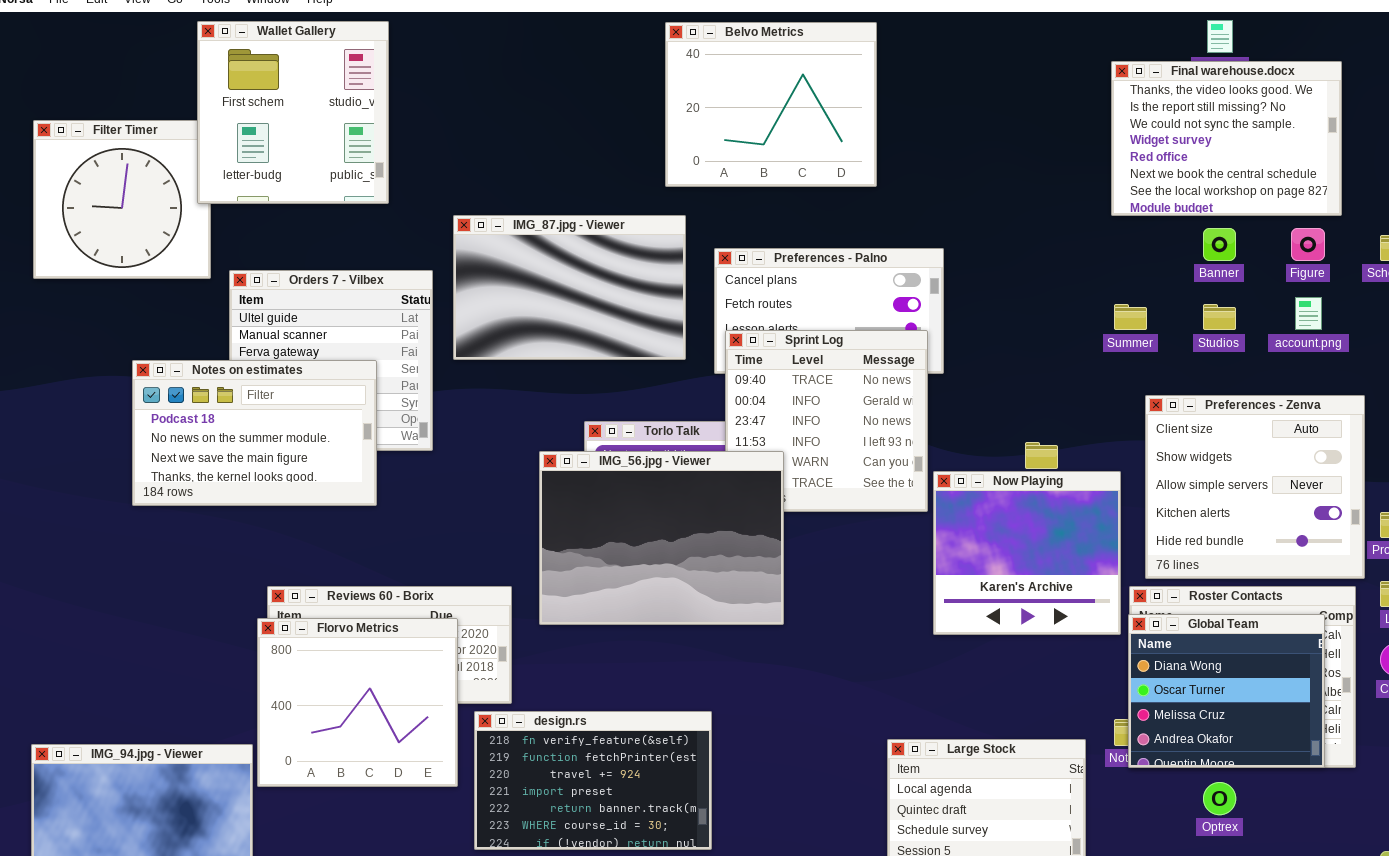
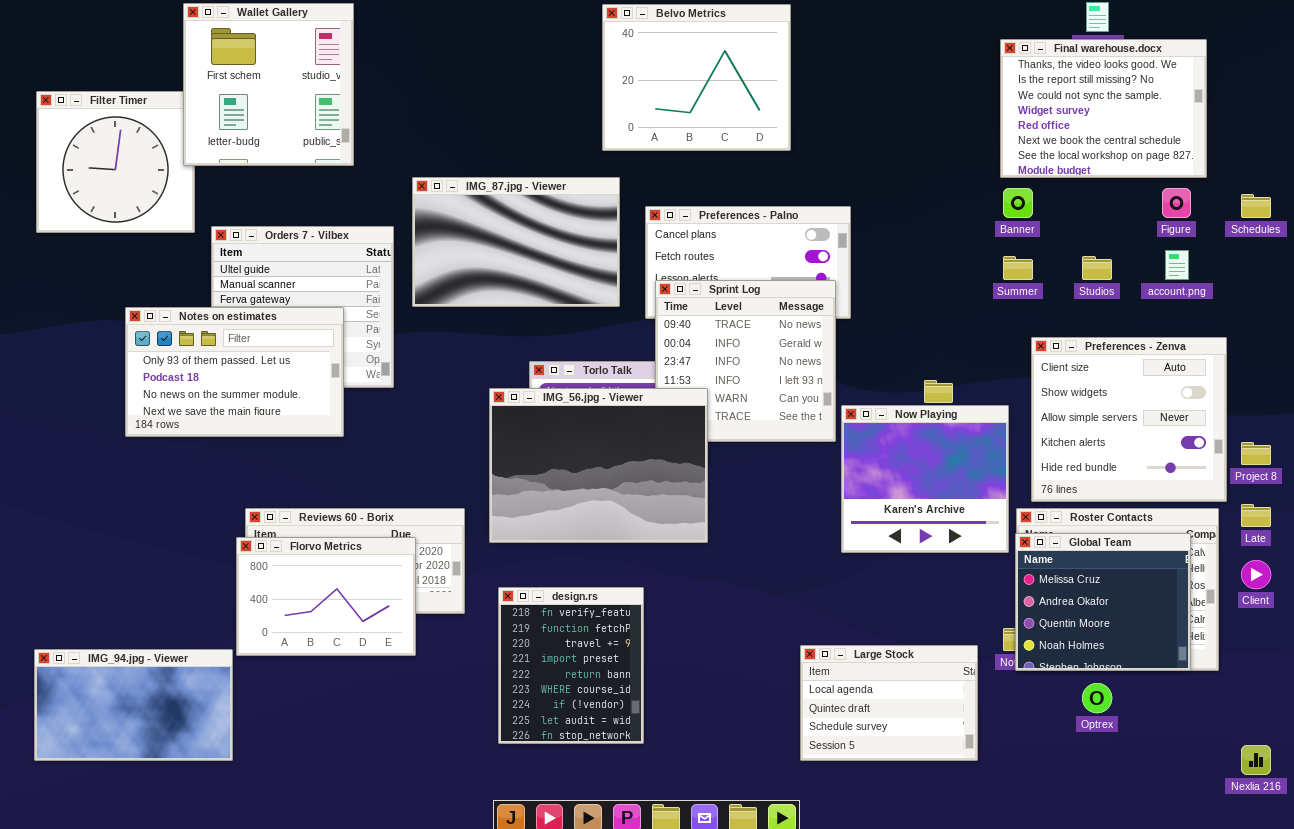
Banner: [1203,228,1236,261] -> [1003,188,1033,218], moved
Notes on estimates: [132,360,377,506] -> [125,307,344,437], scrolled up 1 row
Global Team: [1128,614,1325,768] -> [1015,533,1191,671], scrolled down 2 rows
Florvo Metrics: [257,618,458,787] -> [236,537,416,656], resized
design.rs: [474,711,712,850] -> [498,587,644,744], resized

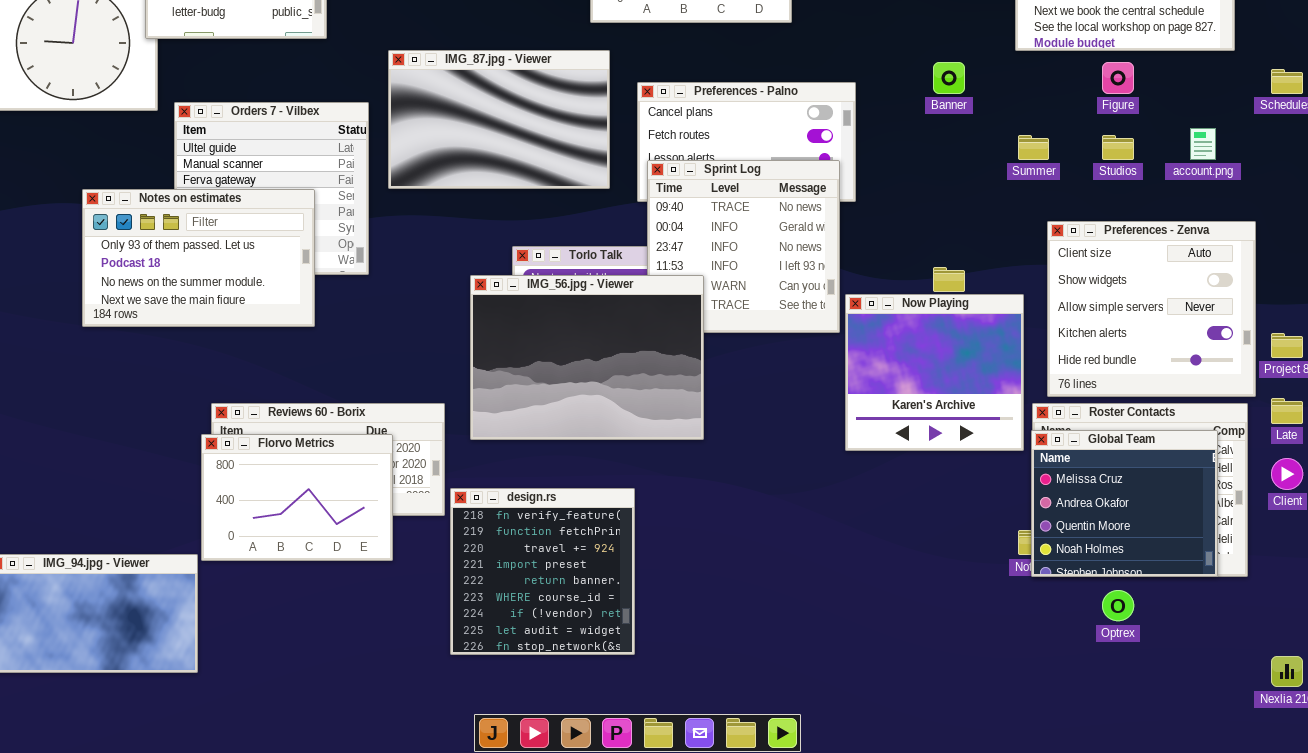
Banner: [1003,188,1033,218] -> [933,62,965,94], moved
Figure: [1162,188,1191,218] -> [1102,62,1134,94], moved
design.rs: [498,587,644,744] -> [450,488,635,655], resized
Large Stock: [800,645,978,761] -> none, closed

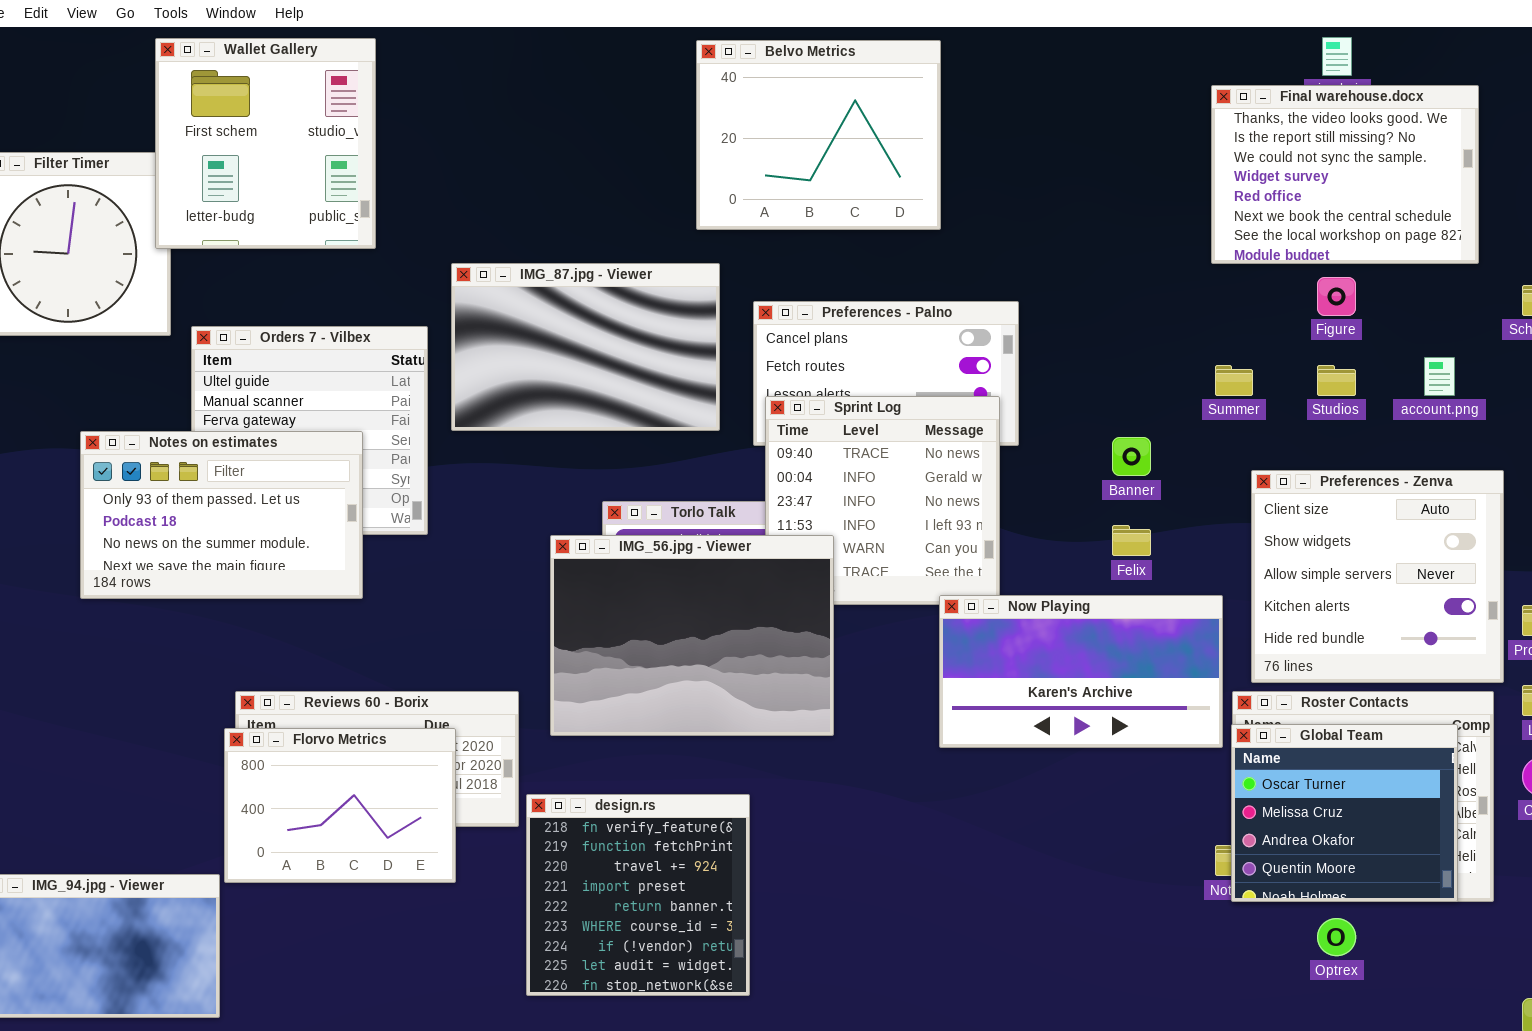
Banner: [933,62,965,94] -> [1112,437,1151,476], moved
Now Playing: [845,294,1024,451] -> [939,595,1223,748], resized
Global Team: [1031,430,1218,577] -> [1231,724,1458,902], scrolled up 1 row

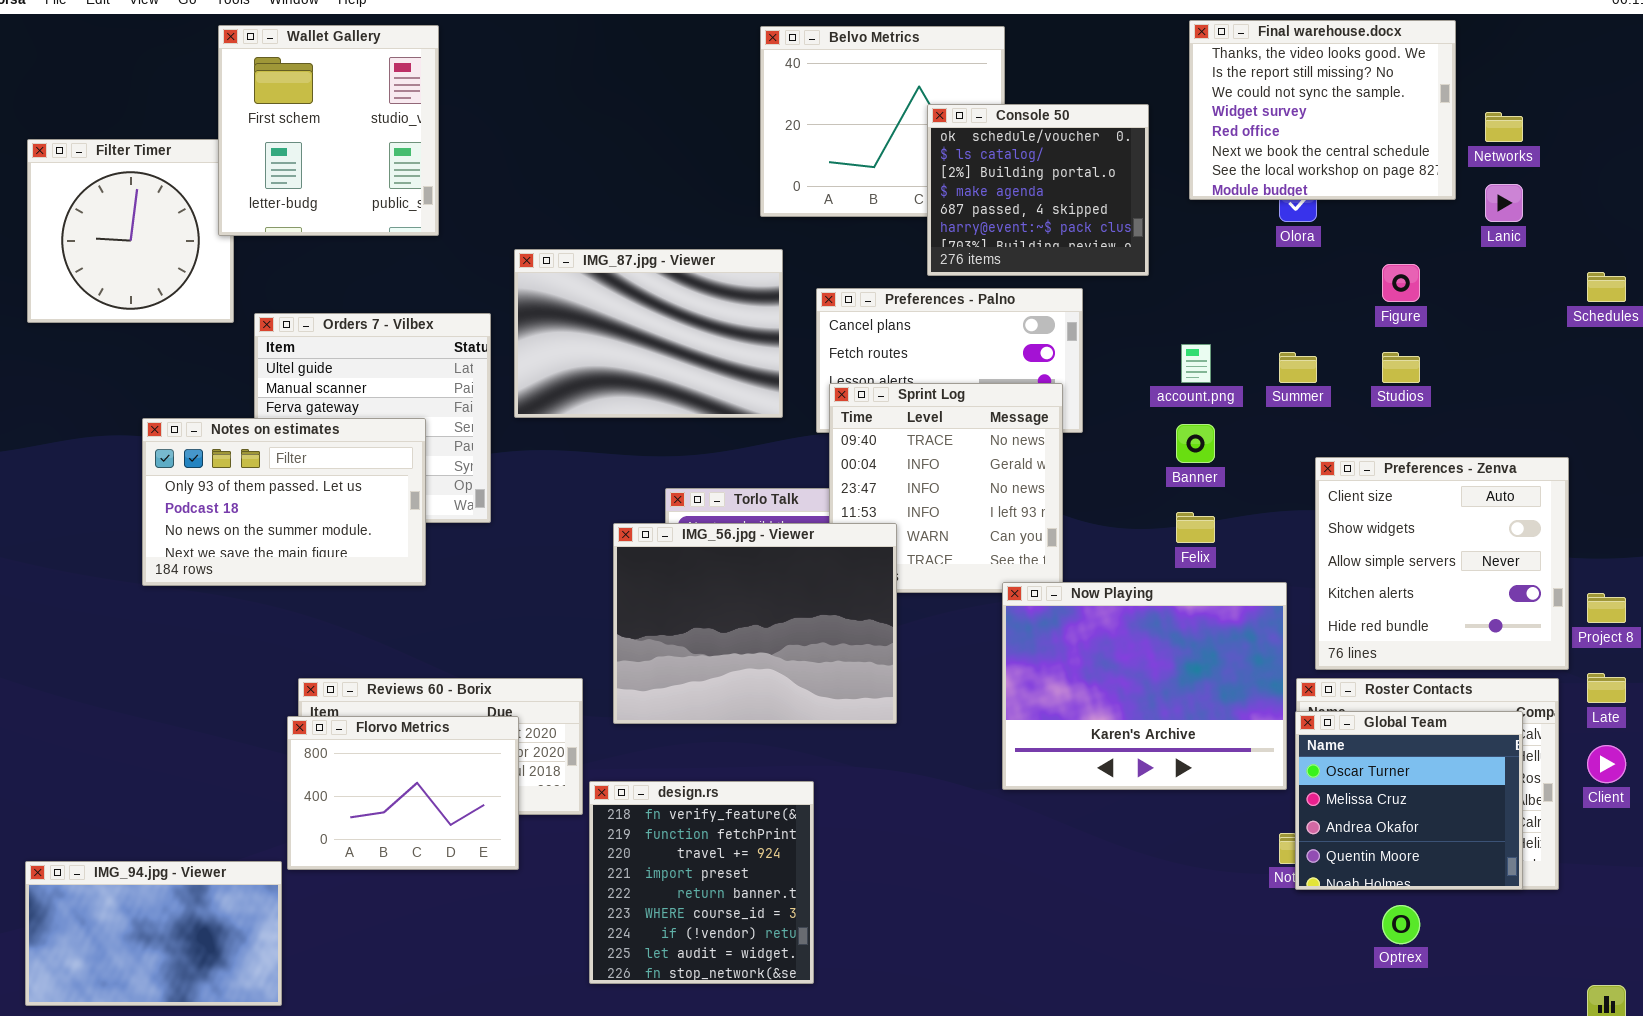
Final warehouse.docx: [1211,85,1479,264] -> [1189,20,1456,200], moved
Console 50: none -> [927,104,1149,276], opened
account.png: [1424,357,1455,396] -> [1181,344,1211,383], moved
Now Playing: [939,595,1223,748] -> [1002,582,1287,790], resized

